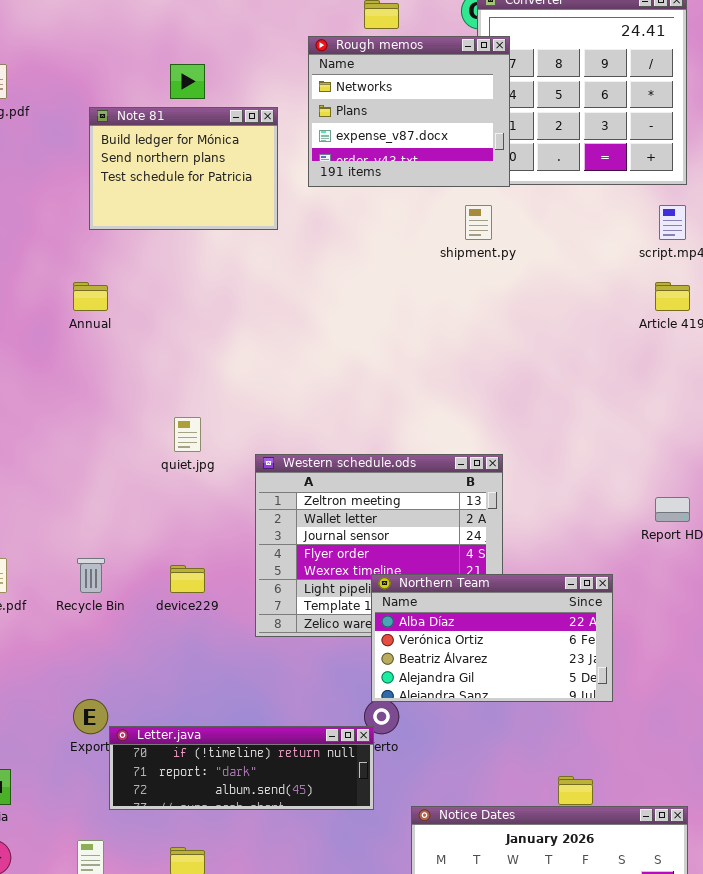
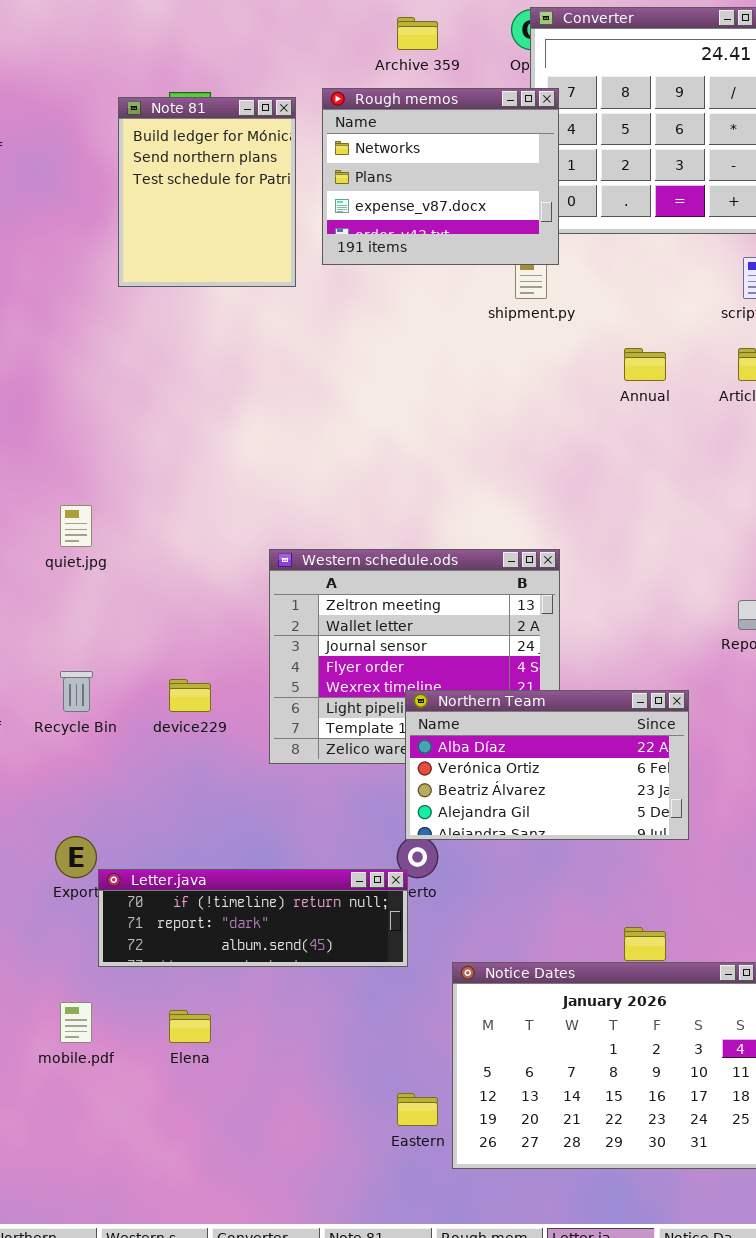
Rough memos: [308,36,510,187] -> [322,88,559,265], moved
Note 81: [89,107,278,230] -> [118,97,296,287], resized
Annual: [73,282,108,311] -> [624,348,666,381], moved
quiet.jpg: [174,417,201,452] -> [60,505,92,547], moved

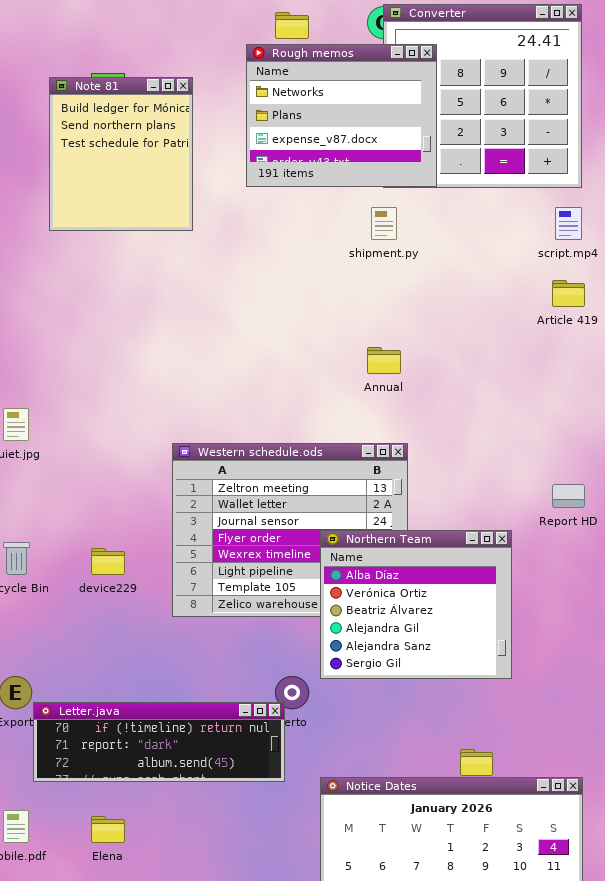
Rough memos: [322,88,559,265] -> [246,44,437,187], moved
Annual: [624,348,666,381] -> [367,347,401,374], moved
Northern Team: [405,690,689,840] -> [320,530,512,679], resized

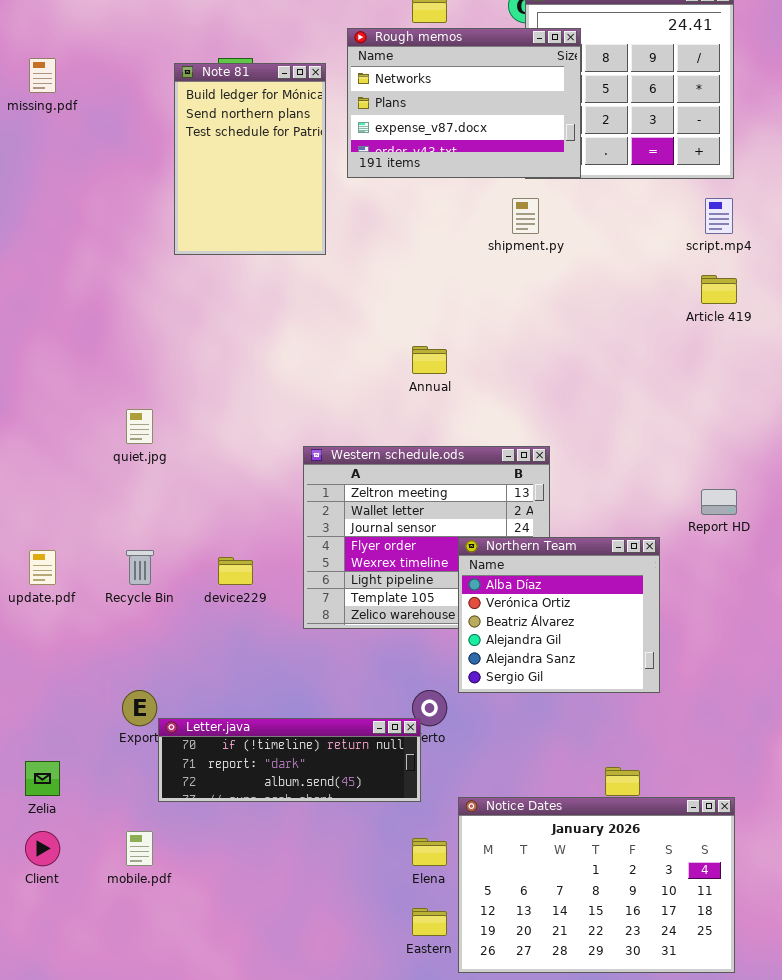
Rough memos: [246,44,437,187] -> [347,28,581,178], resized
Note 81: [49,77,193,231] -> [174,63,326,255], resized
Annual: [367,347,401,374] -> [412,346,447,374], moved
Elena: [91,816,125,843] -> [412,838,447,866], moved

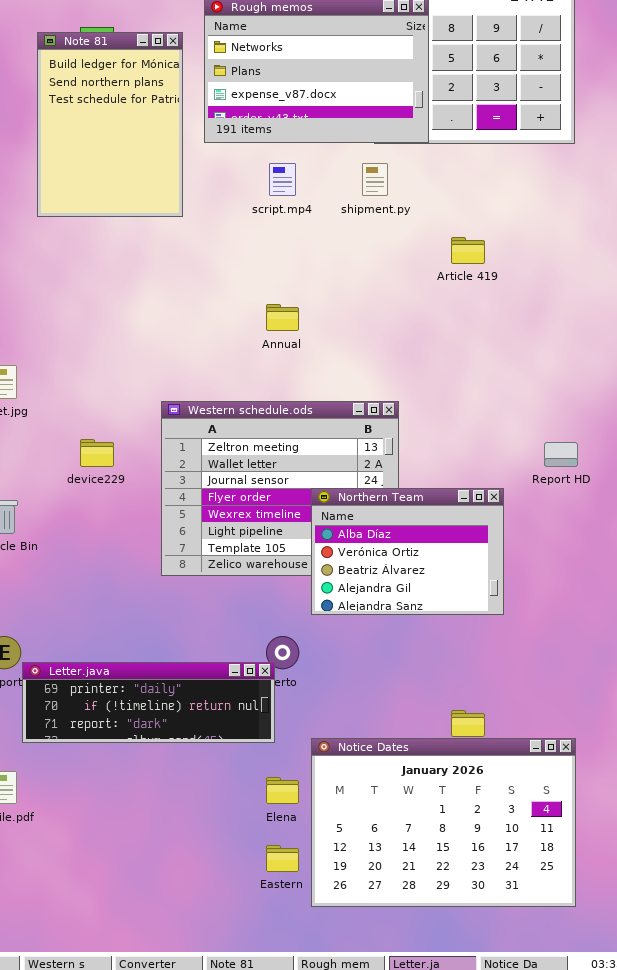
script.mp4: [705,198,733,234] -> [269,163,296,196], moved
Article 419: [701,275,737,304] -> [451,237,485,264], moved
Northern Team: [458,537,660,693] -> [311,488,504,615], resized
device229: [218,557,253,585] -> [80,439,114,467], moved
Letter.java: [158,718,421,802] -> [22,662,275,743], scrolled up 1 row

